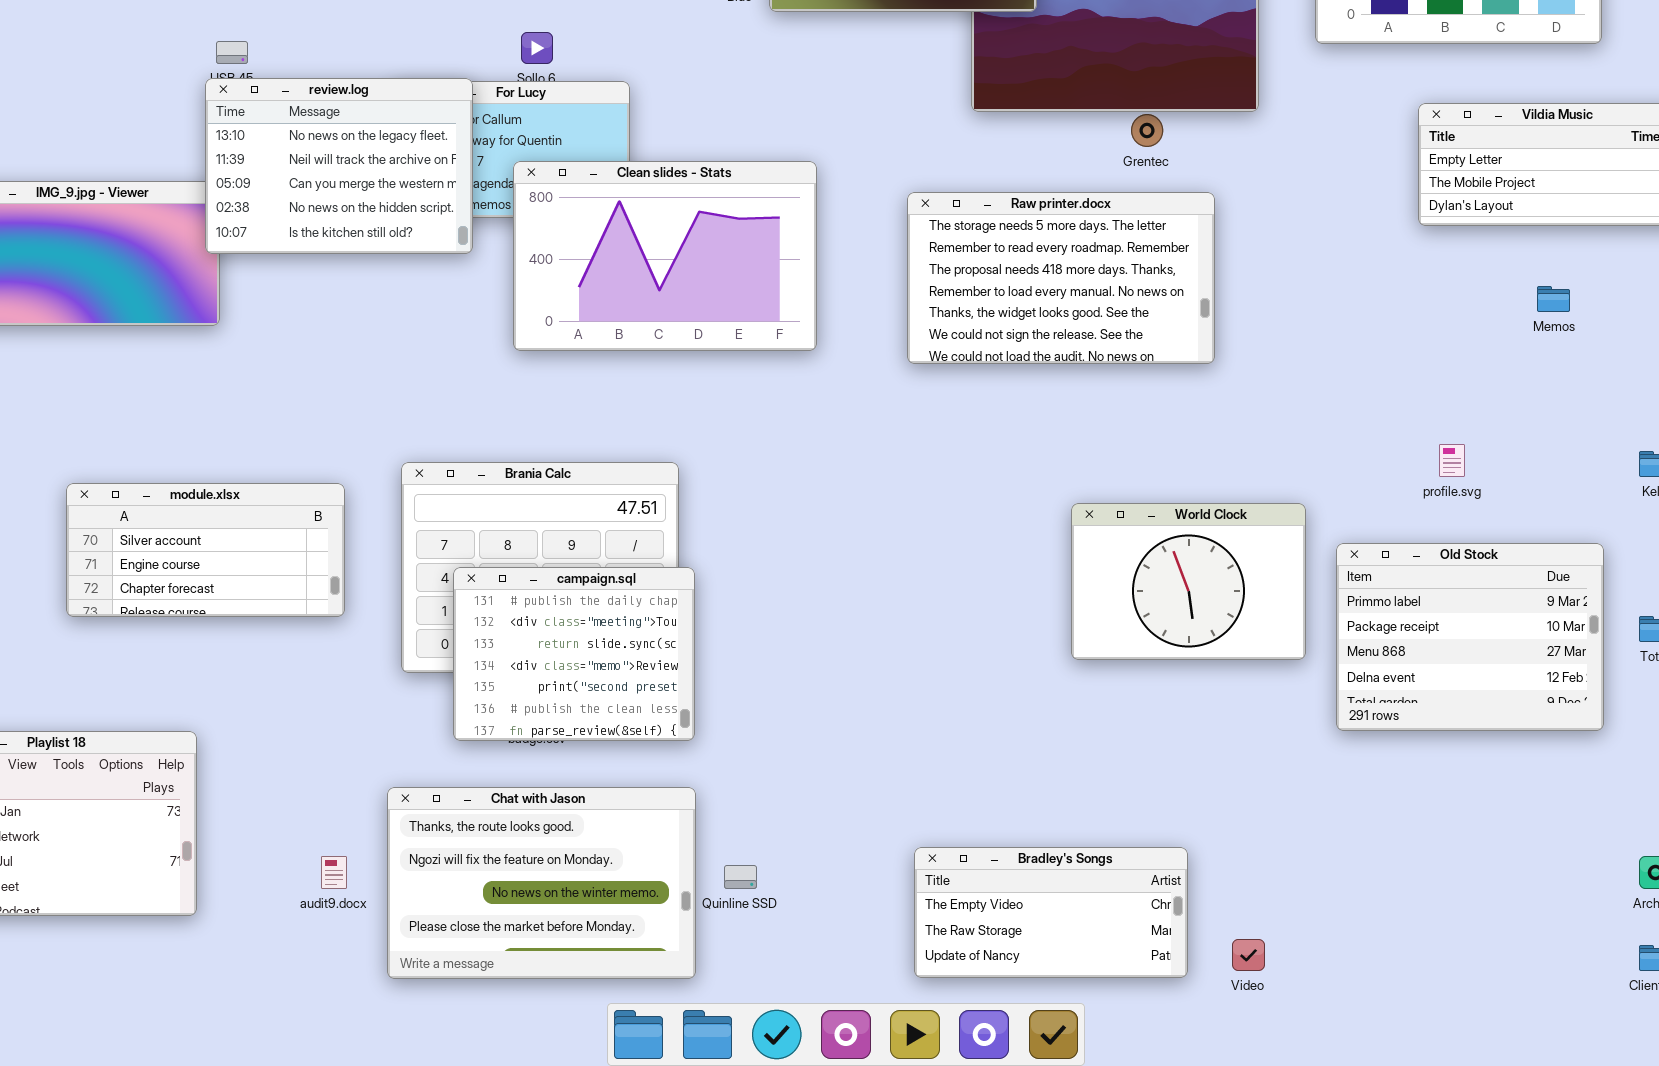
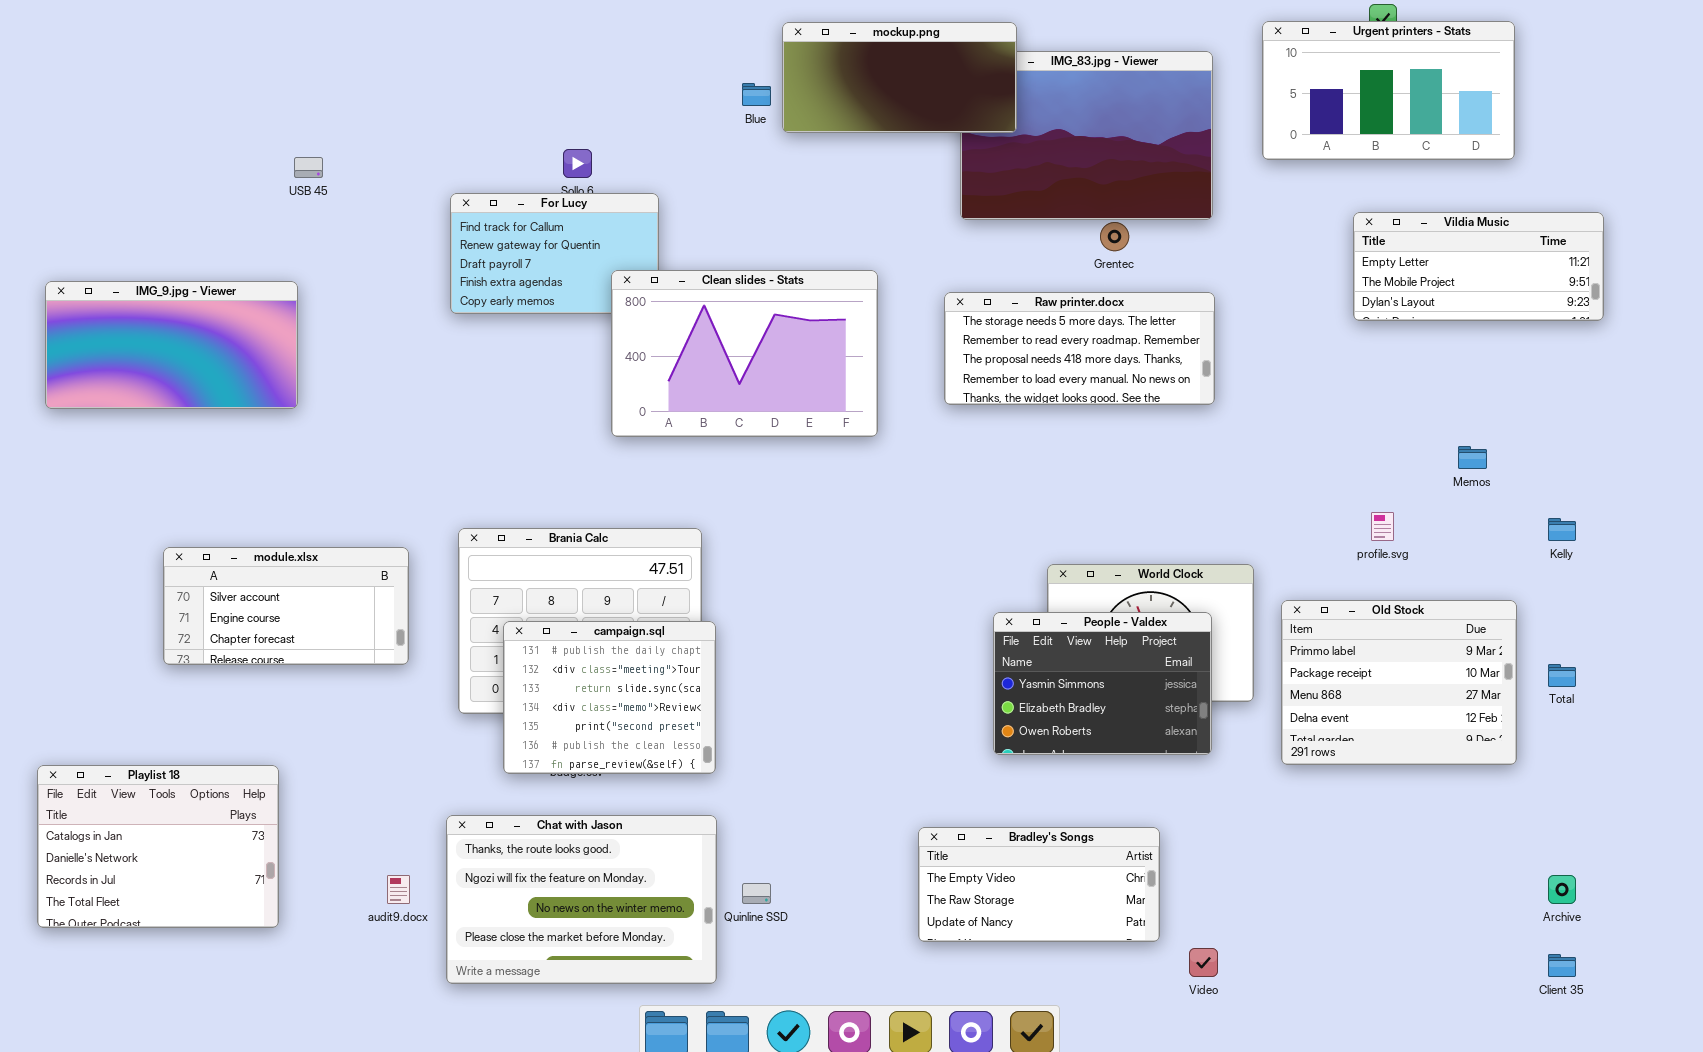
review.log: [205,78,473,254] -> none, closed
Clean slides - Stats: [513,161,817,351] -> [611,270,878,437], moved
Raw printer.docx: [907,192,1215,364] -> [944,292,1215,405], moved, resized
Memos: [1537,286,1570,312] -> [1458,446,1487,469], moved
People - Valdex: none -> [993,612,1212,755], opened
Bradley's Songs: [914,847,1188,978] -> [918,827,1160,942], moved

